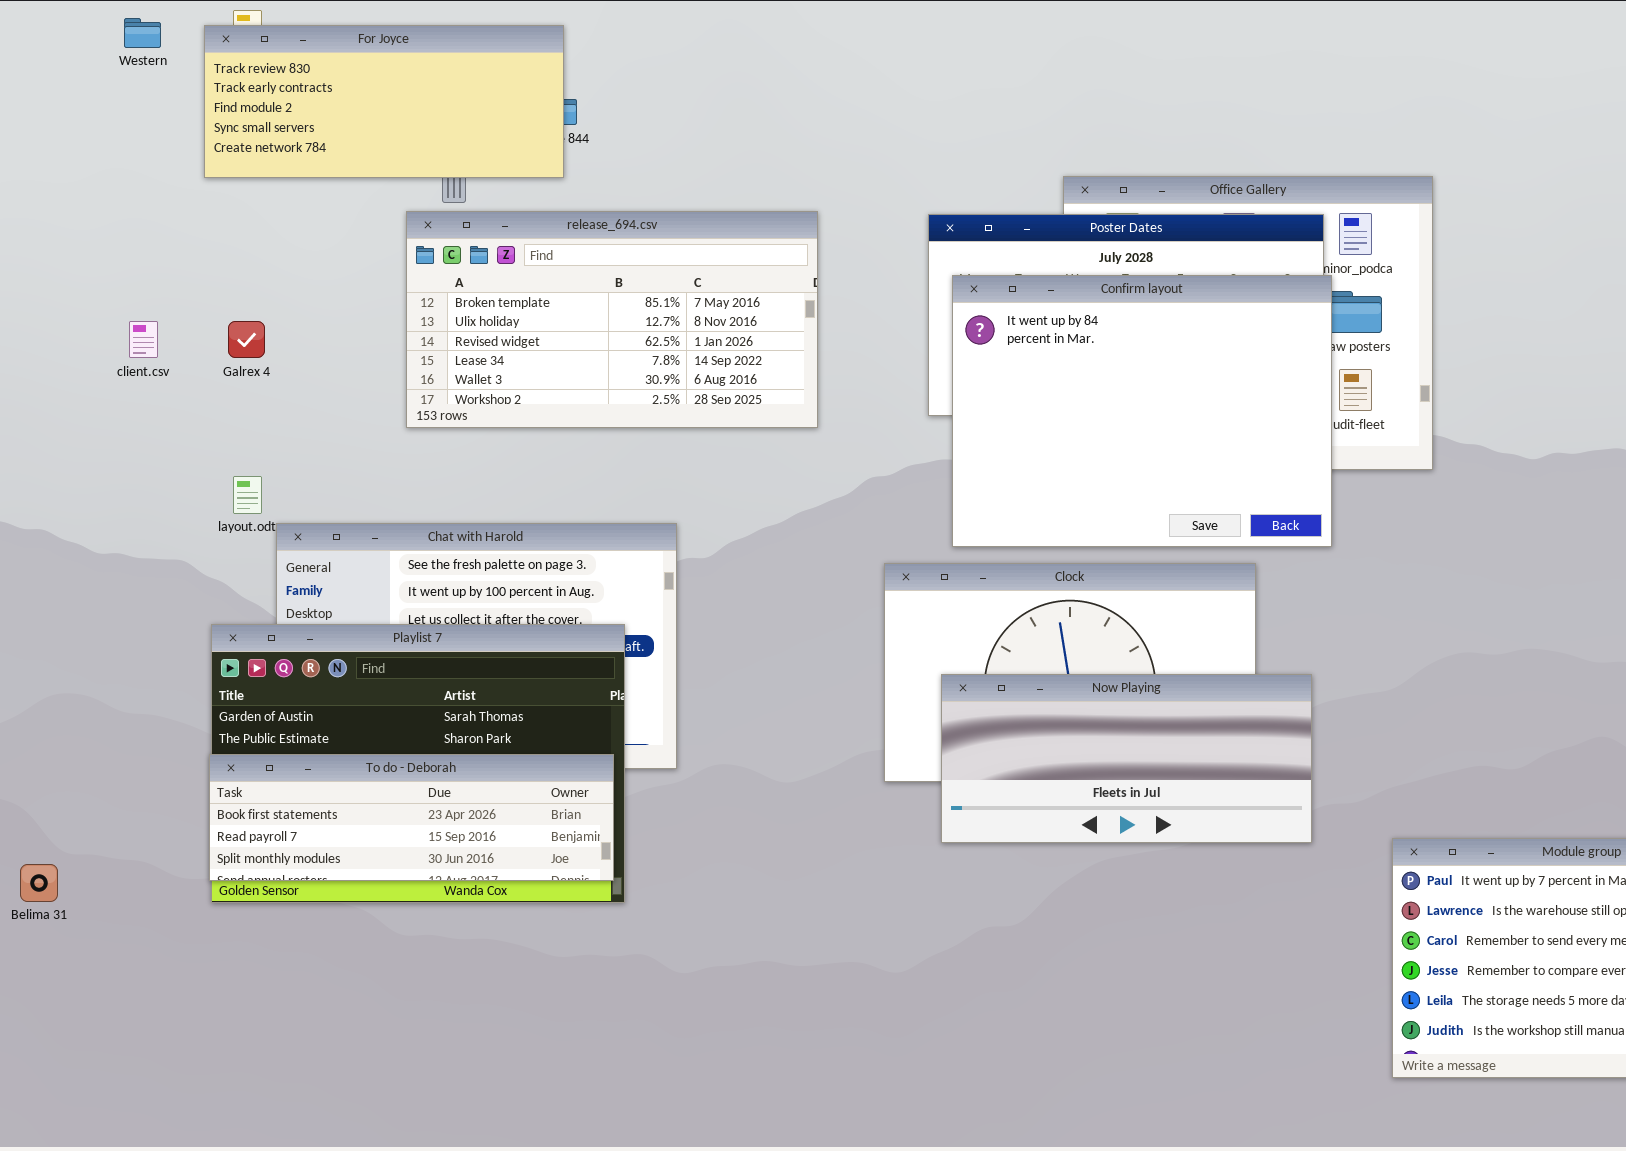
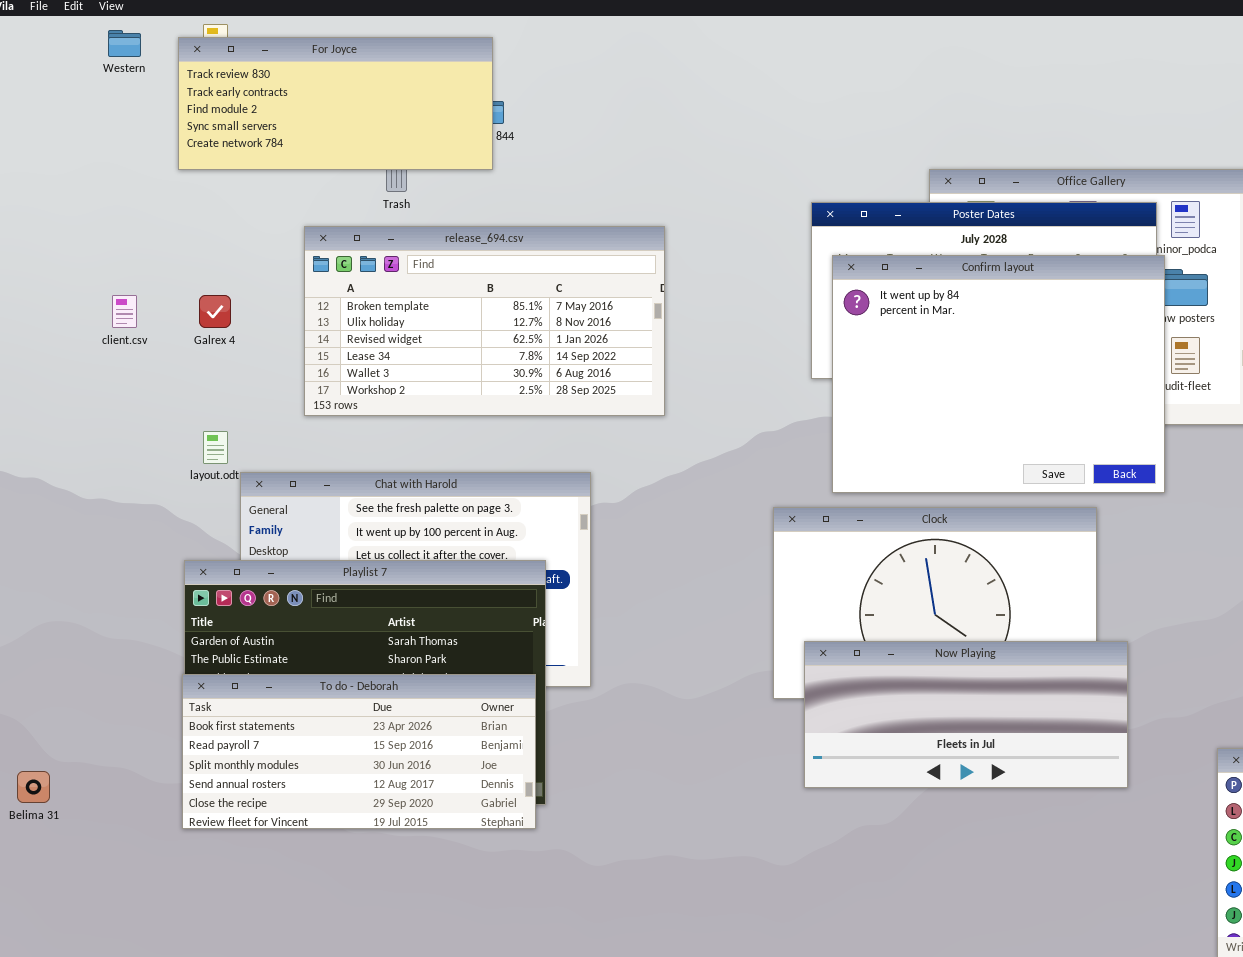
release_694.csv: [406,211,818,428] -> [304,226,665,416], moved
Now Playing: [941,674,1312,843] -> [804,641,1128,788], moved
To do - Deborah: [209,754,614,881] -> [182,674,536,829], resized

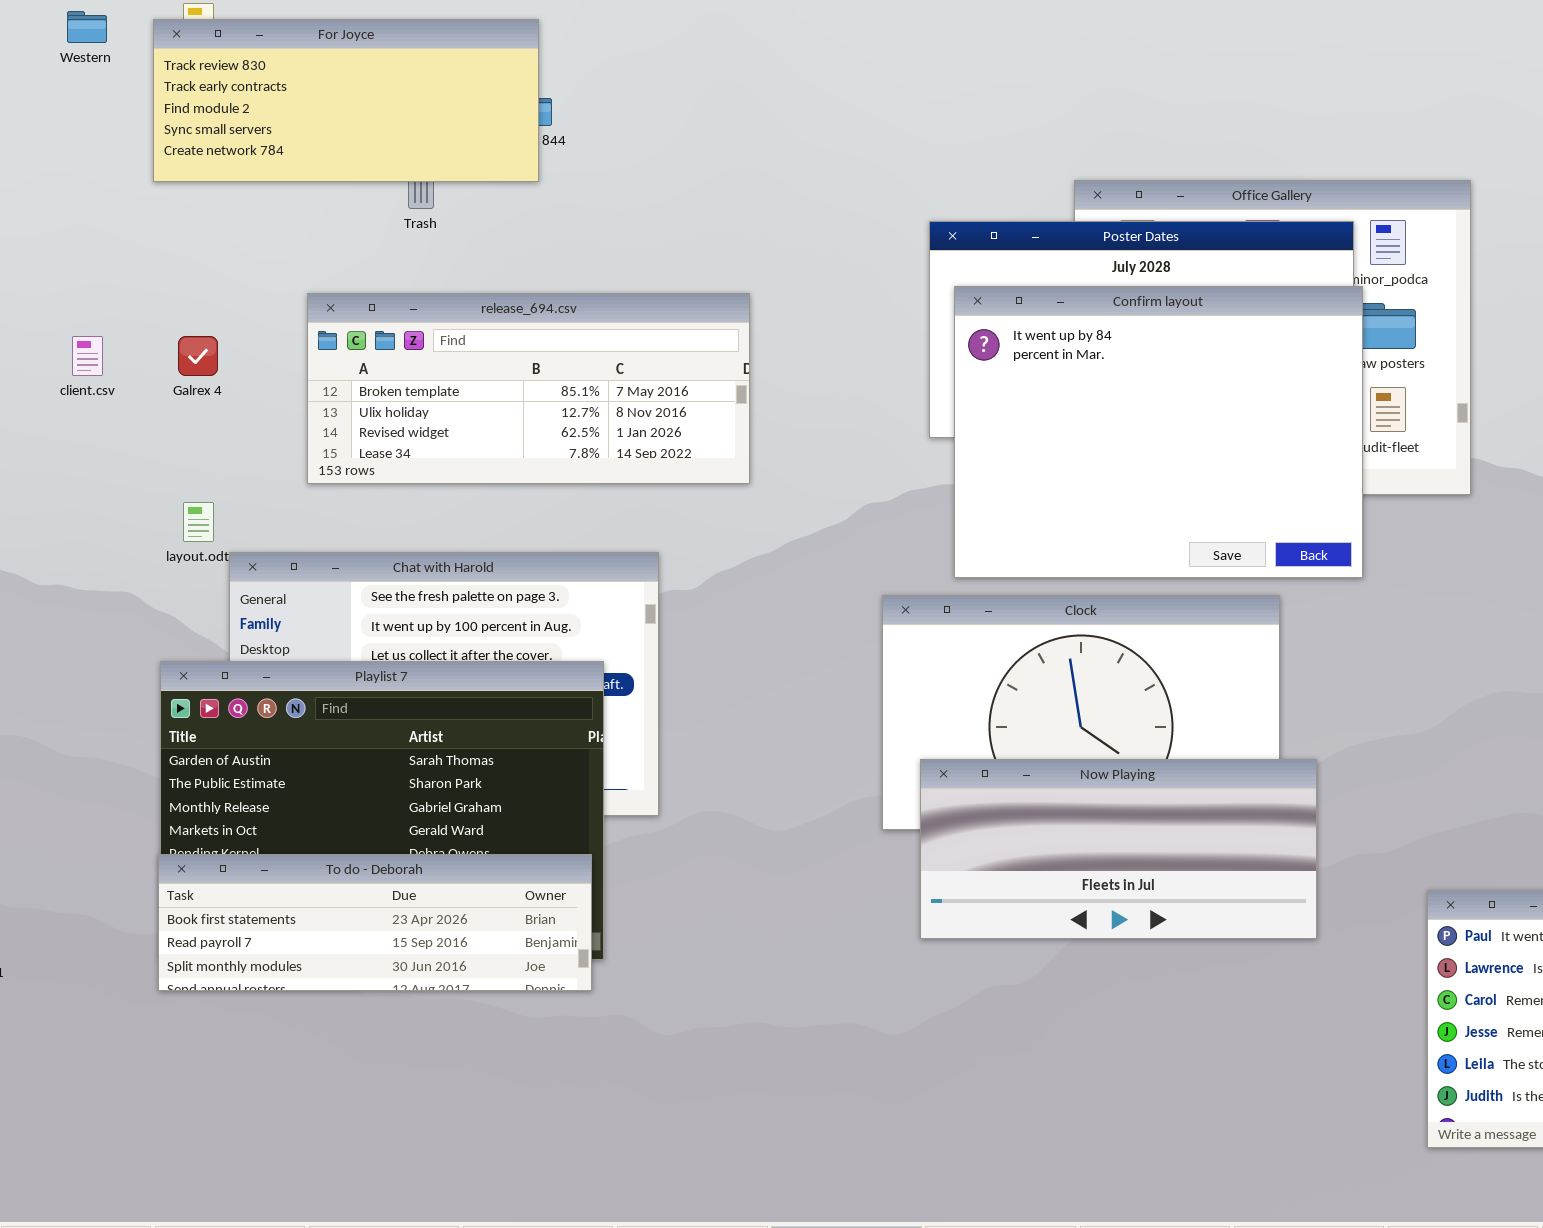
release_694.csv: [304,226,665,416] -> [307,293,750,484], resized
To do - Deborah: [182,674,536,829] -> [158,854,592,991], resized

